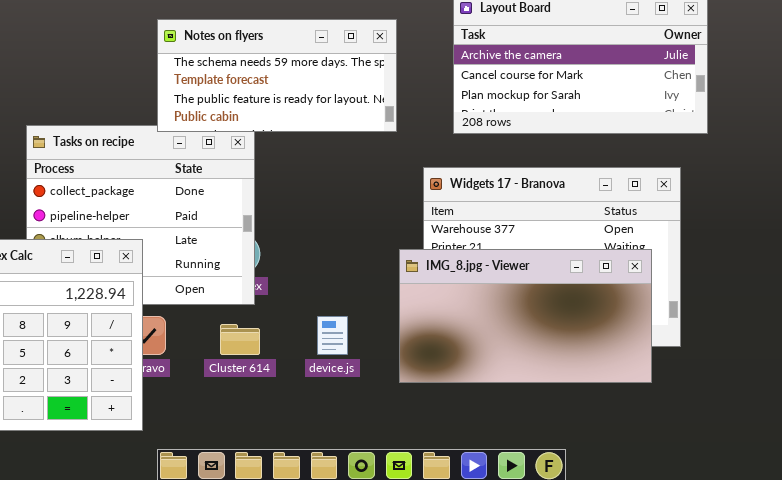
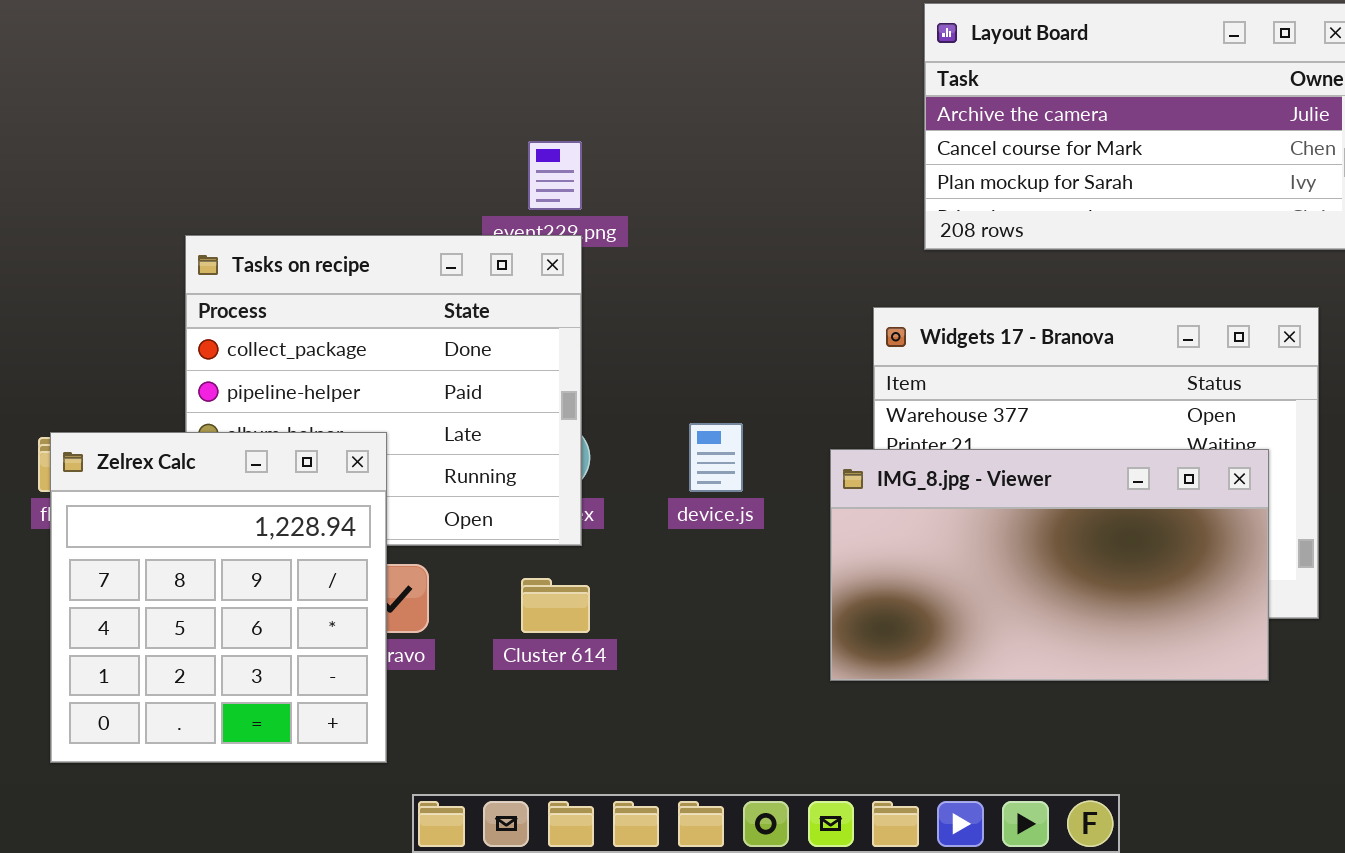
Notes on flyers: [157,19,397,132] -> none, closed
device.js: [317,316,348,355] -> [689,423,743,492], moved

